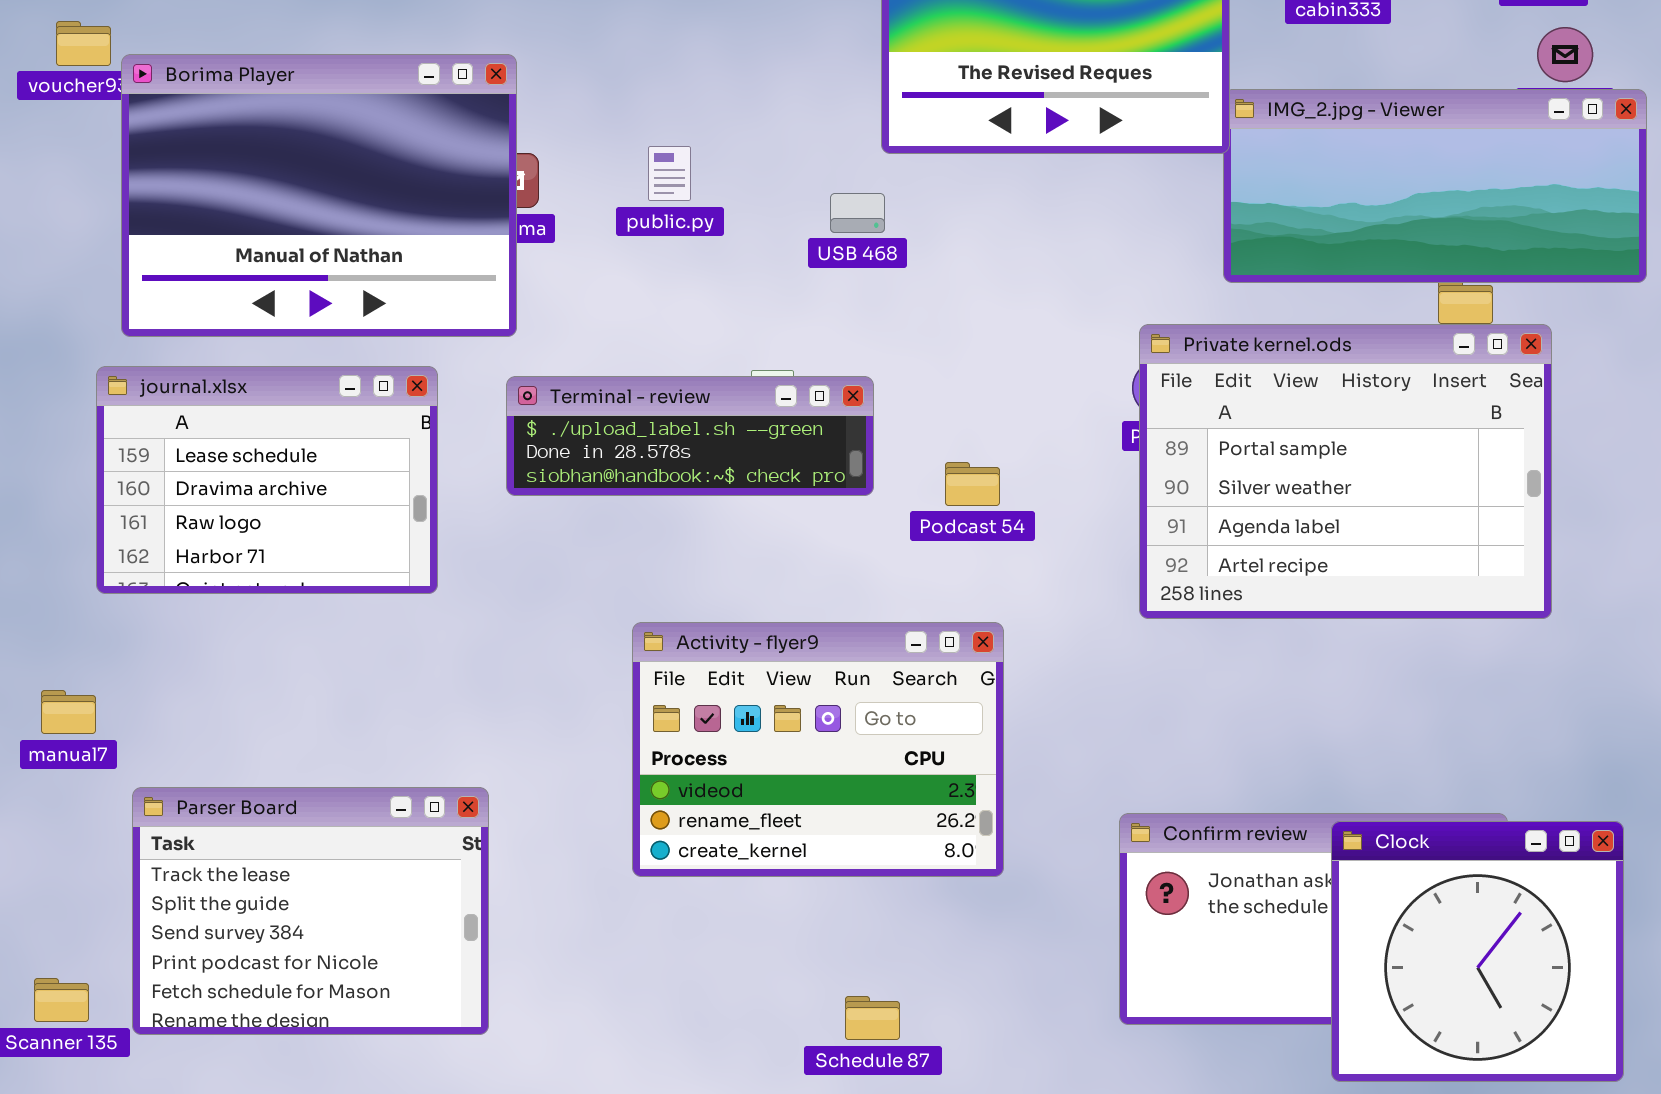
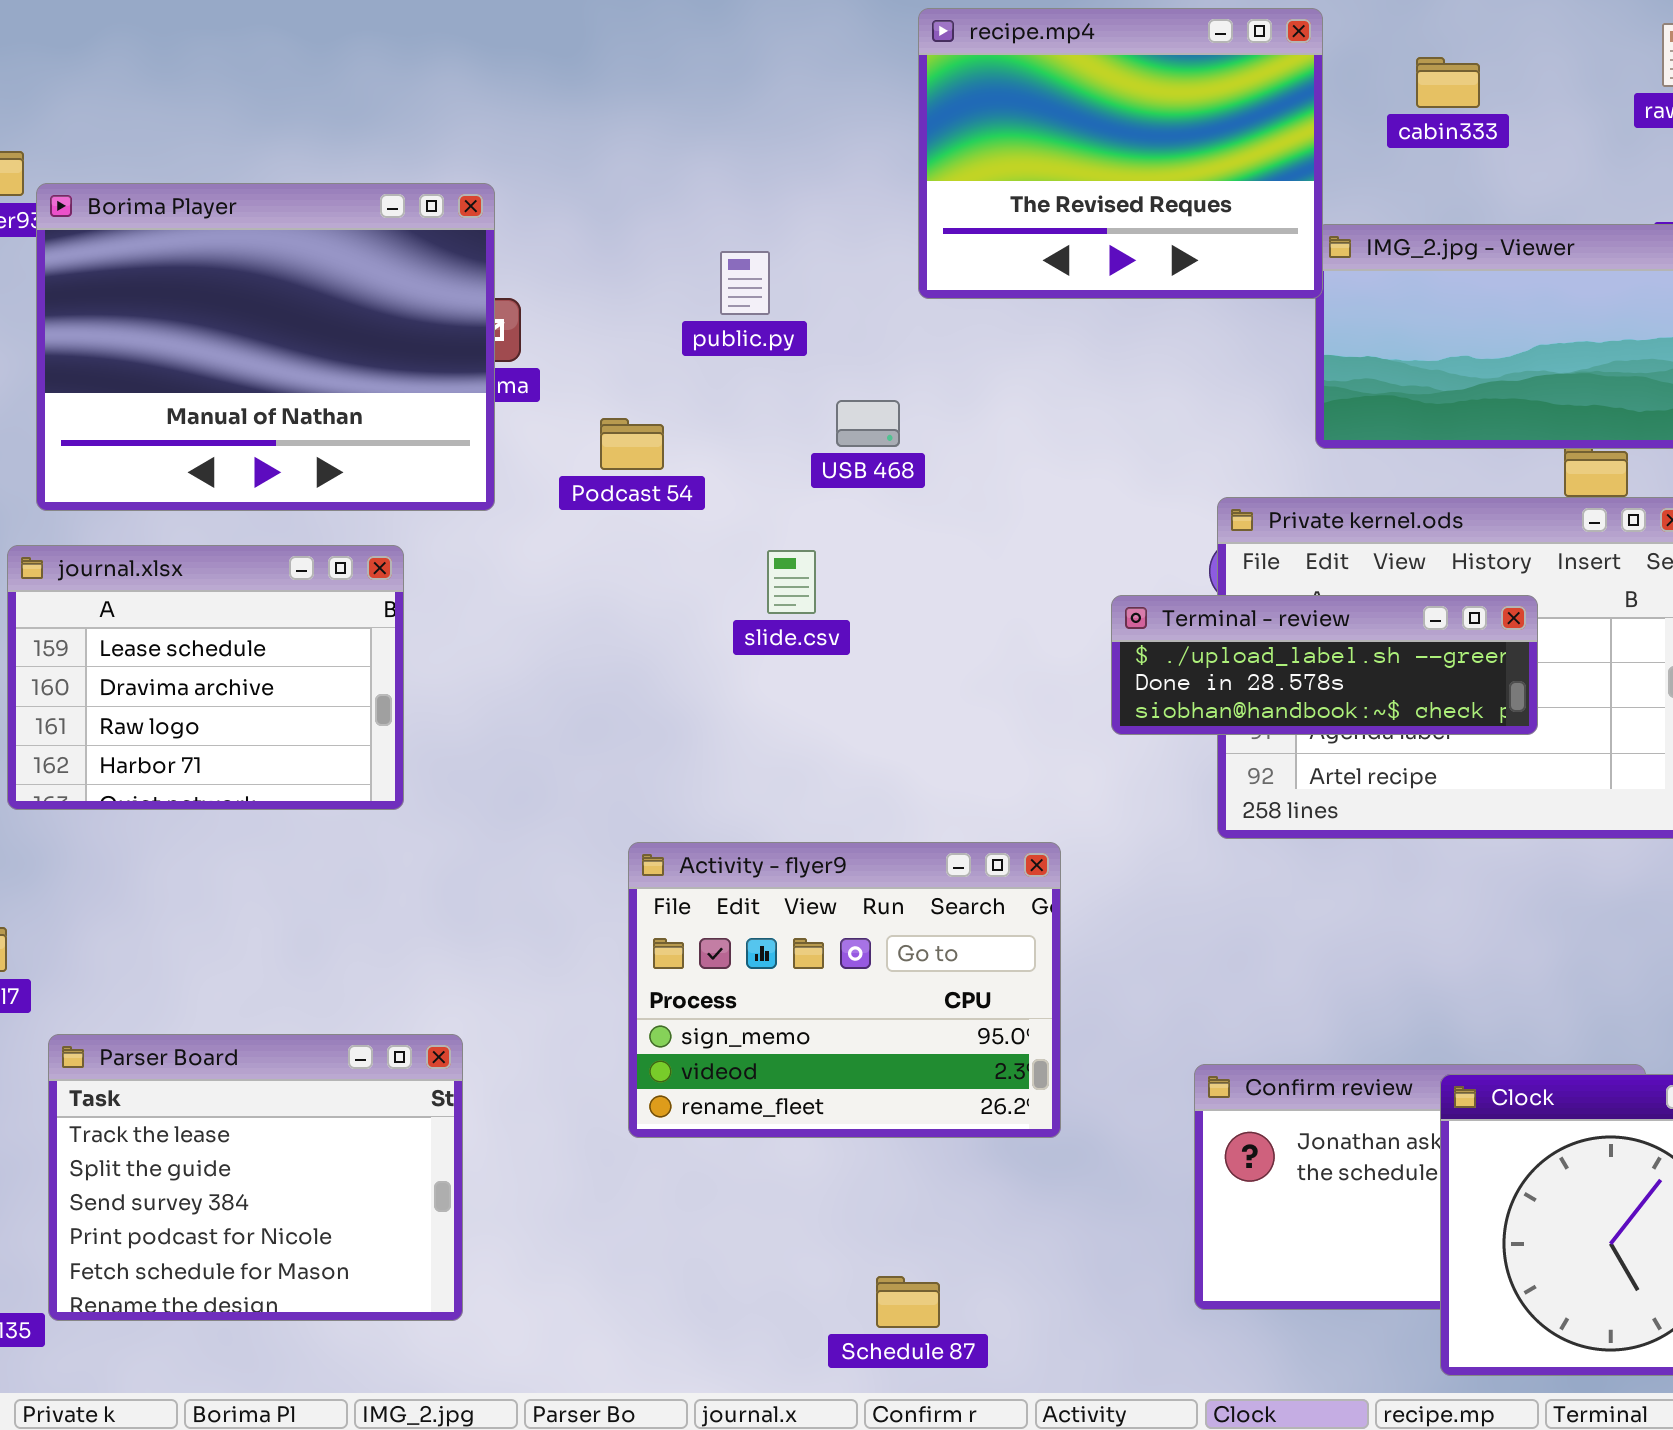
public.py: [648,146,691,201] -> [720,251,770,315], moved
USB 468: [830,193,885,233] -> [836,400,900,447], moved
Terminal - review: [506,376,874,496] -> [1111,595,1538,735], moved
Podcast 54: [945,462,1000,506] -> [600,418,664,470], moved
Activity - flyer9: [632,622,1004,877] -> [628,842,1061,1138], scrolled up 1 row

